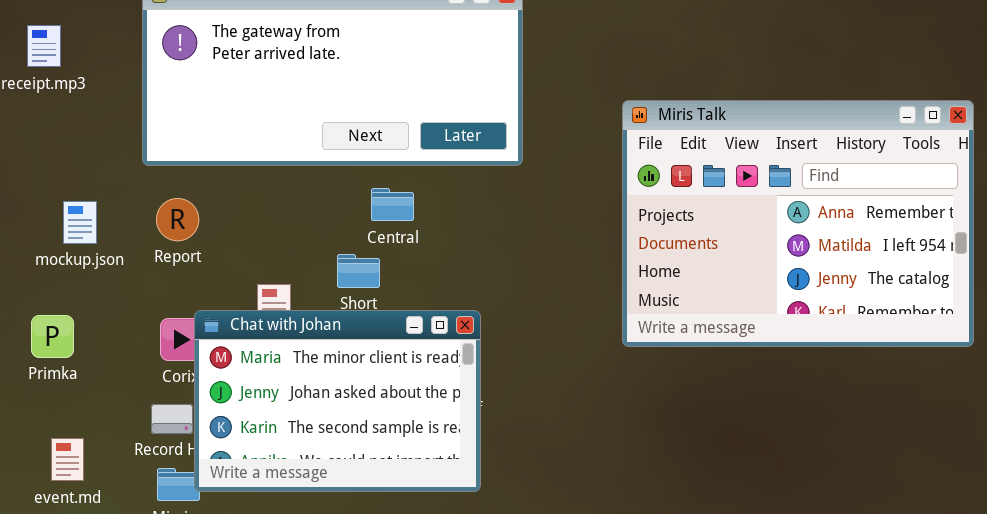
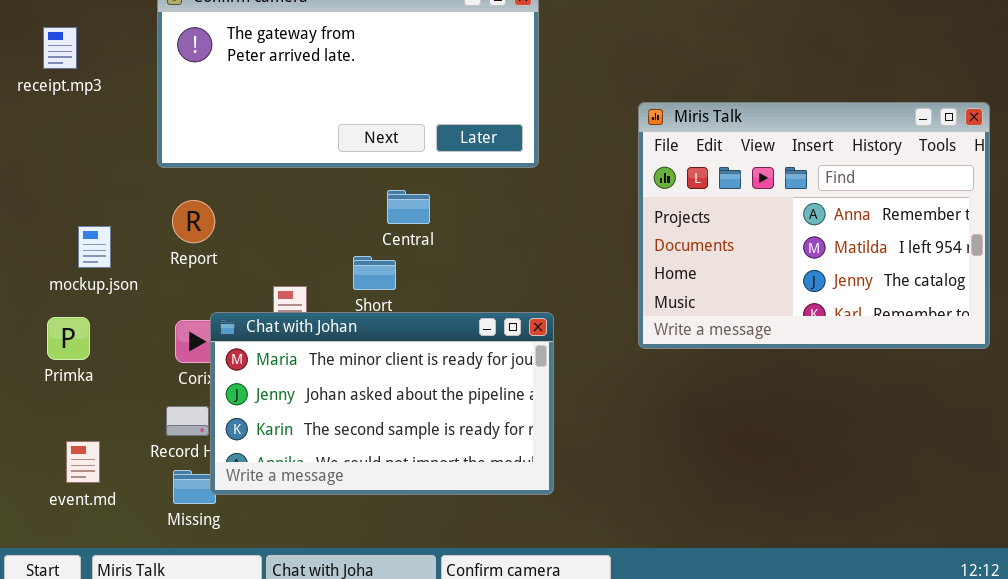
mockup.json: [63,201,97,244] -> [78,226,111,268], moved
Chat with Johan: [194,310,481,492] -> [210,312,554,495], resized

